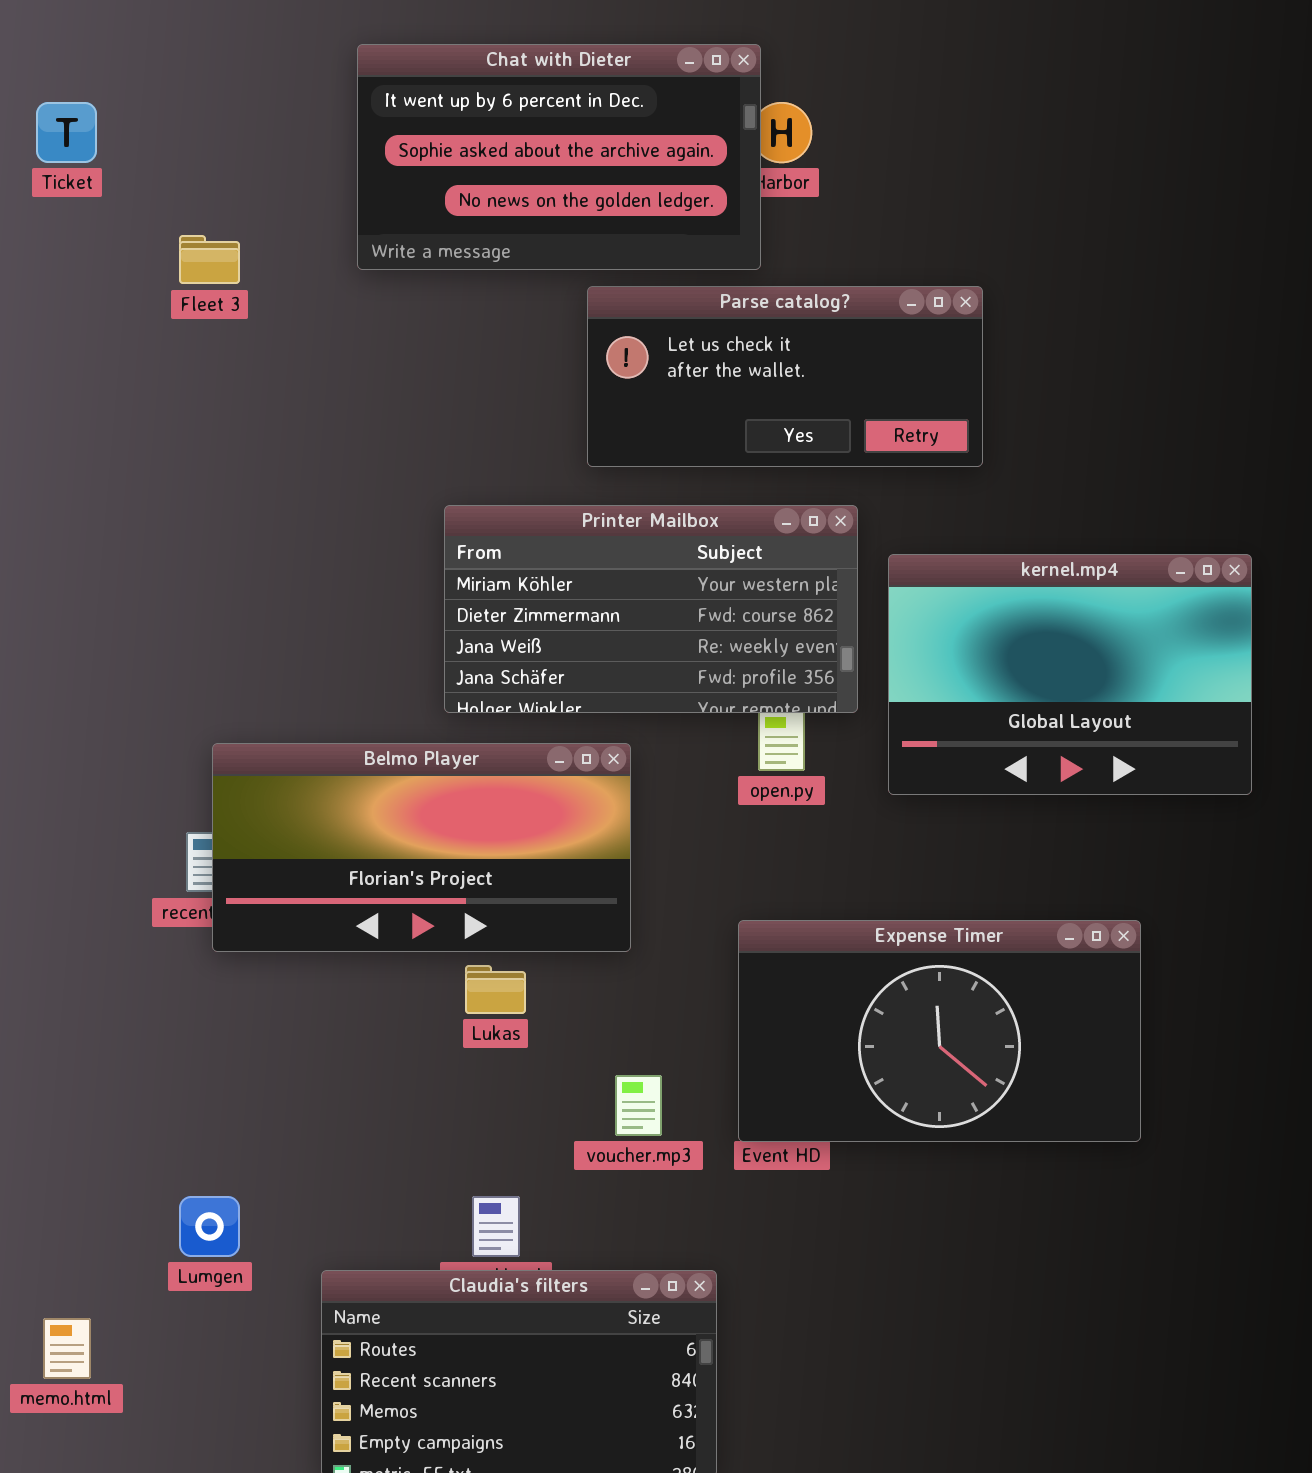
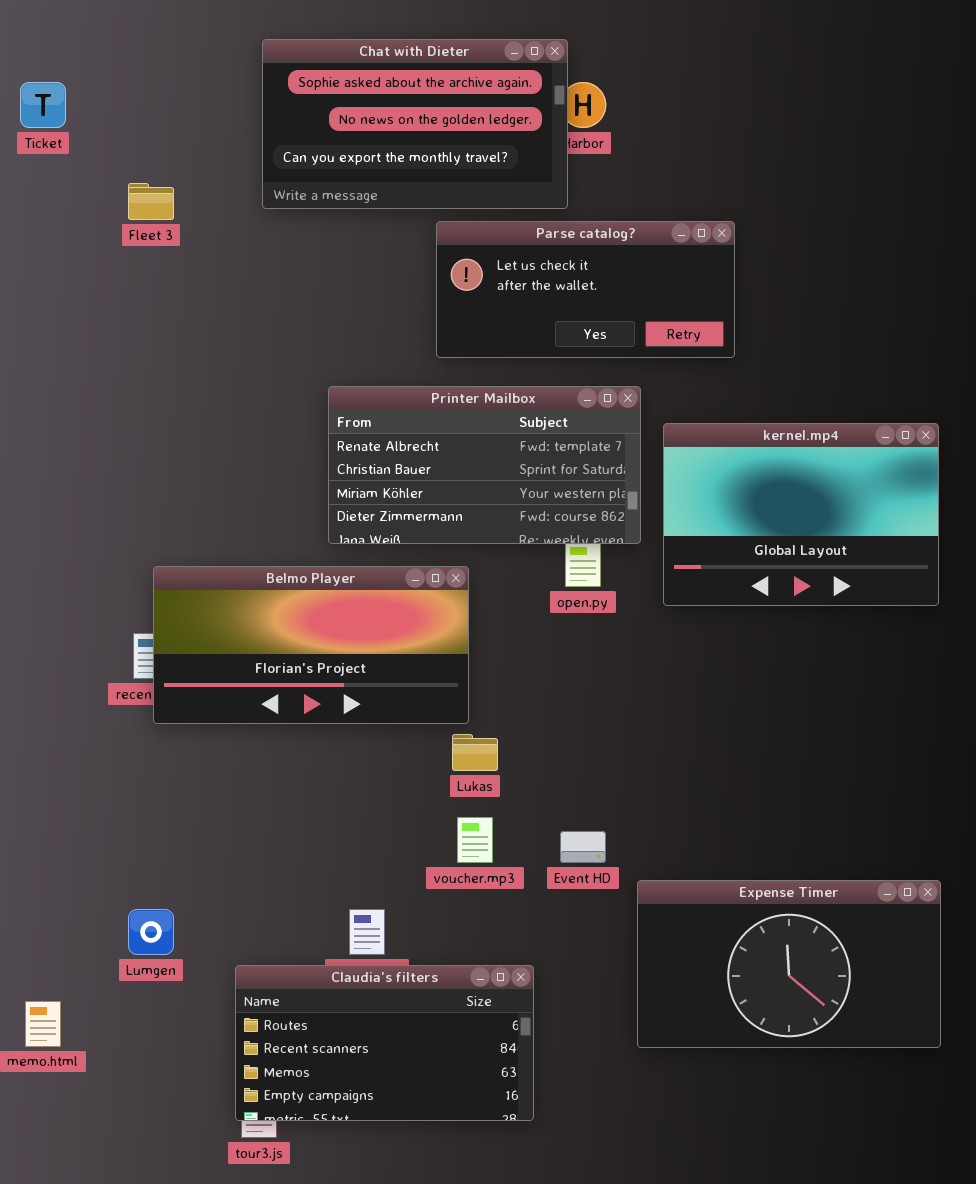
Chat with Dieter: [357,44,761,270] -> [262,39,568,209], scrolled down 1 row
Printer Mailbox: [444,505,858,713] -> [328,386,641,544], scrolled up 2 rows
Expense Timer: [738,920,1141,1142] -> [637,880,941,1048], moved
Lukas: [465,965,526,1014] -> [452,734,498,771], moved

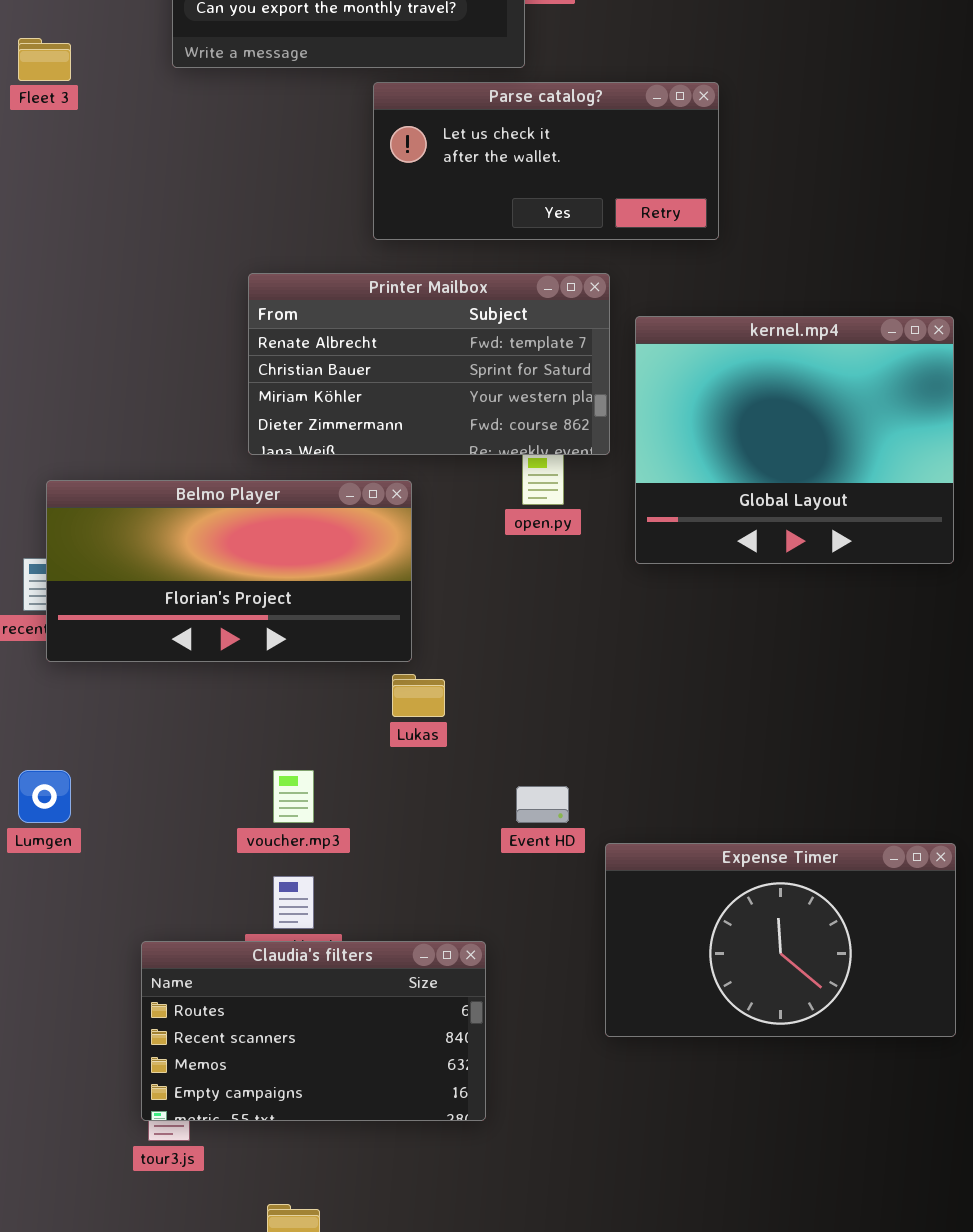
kernel.mp4: [663,423,939,606] -> [635,316,954,564], resized
voucher.mp3: [457,817,493,863] -> [273,770,314,823], moved
Lumgen: [128,909,174,955] -> [18,770,71,823], moved

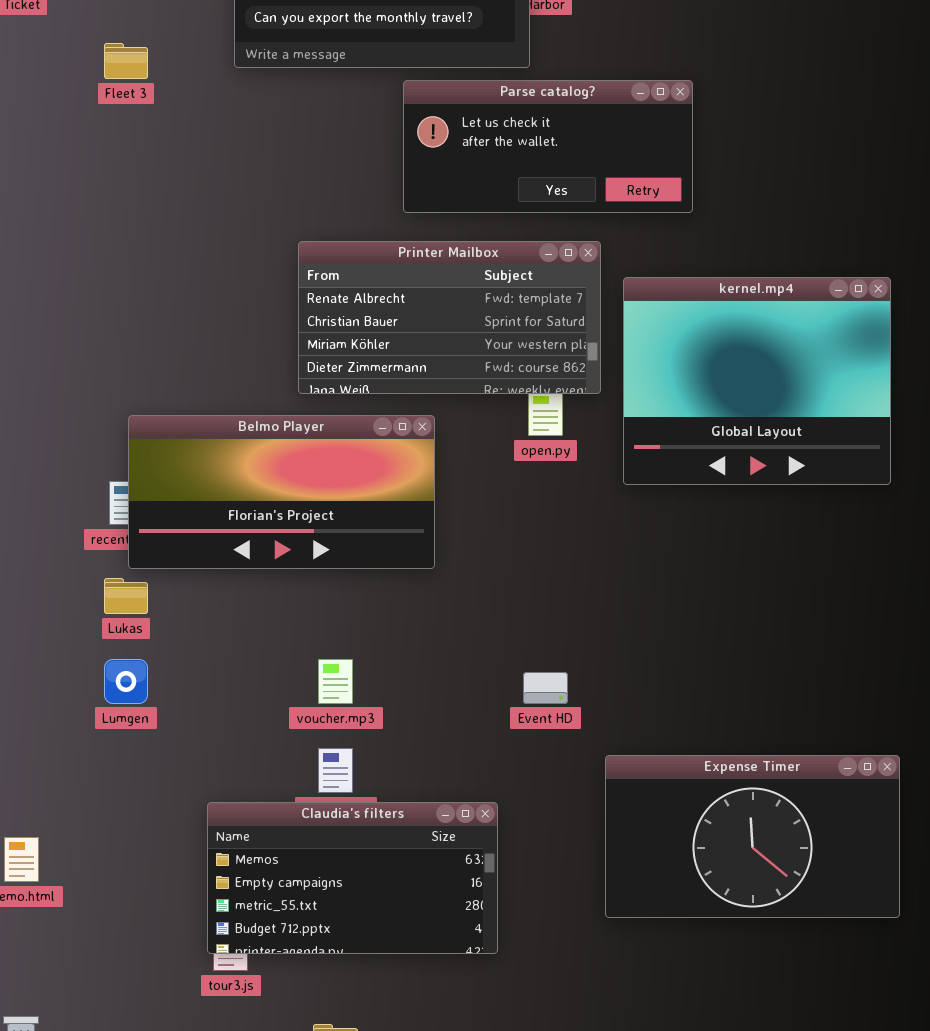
Lukas: [392,674,445,717] -> [104,578,148,614], moved
Expense Timer: [605,843,956,1037] -> [605,755,900,918], moved
Claudia's filters: [141,941,486,1121] -> [207,802,498,954], scrolled down 2 rows

